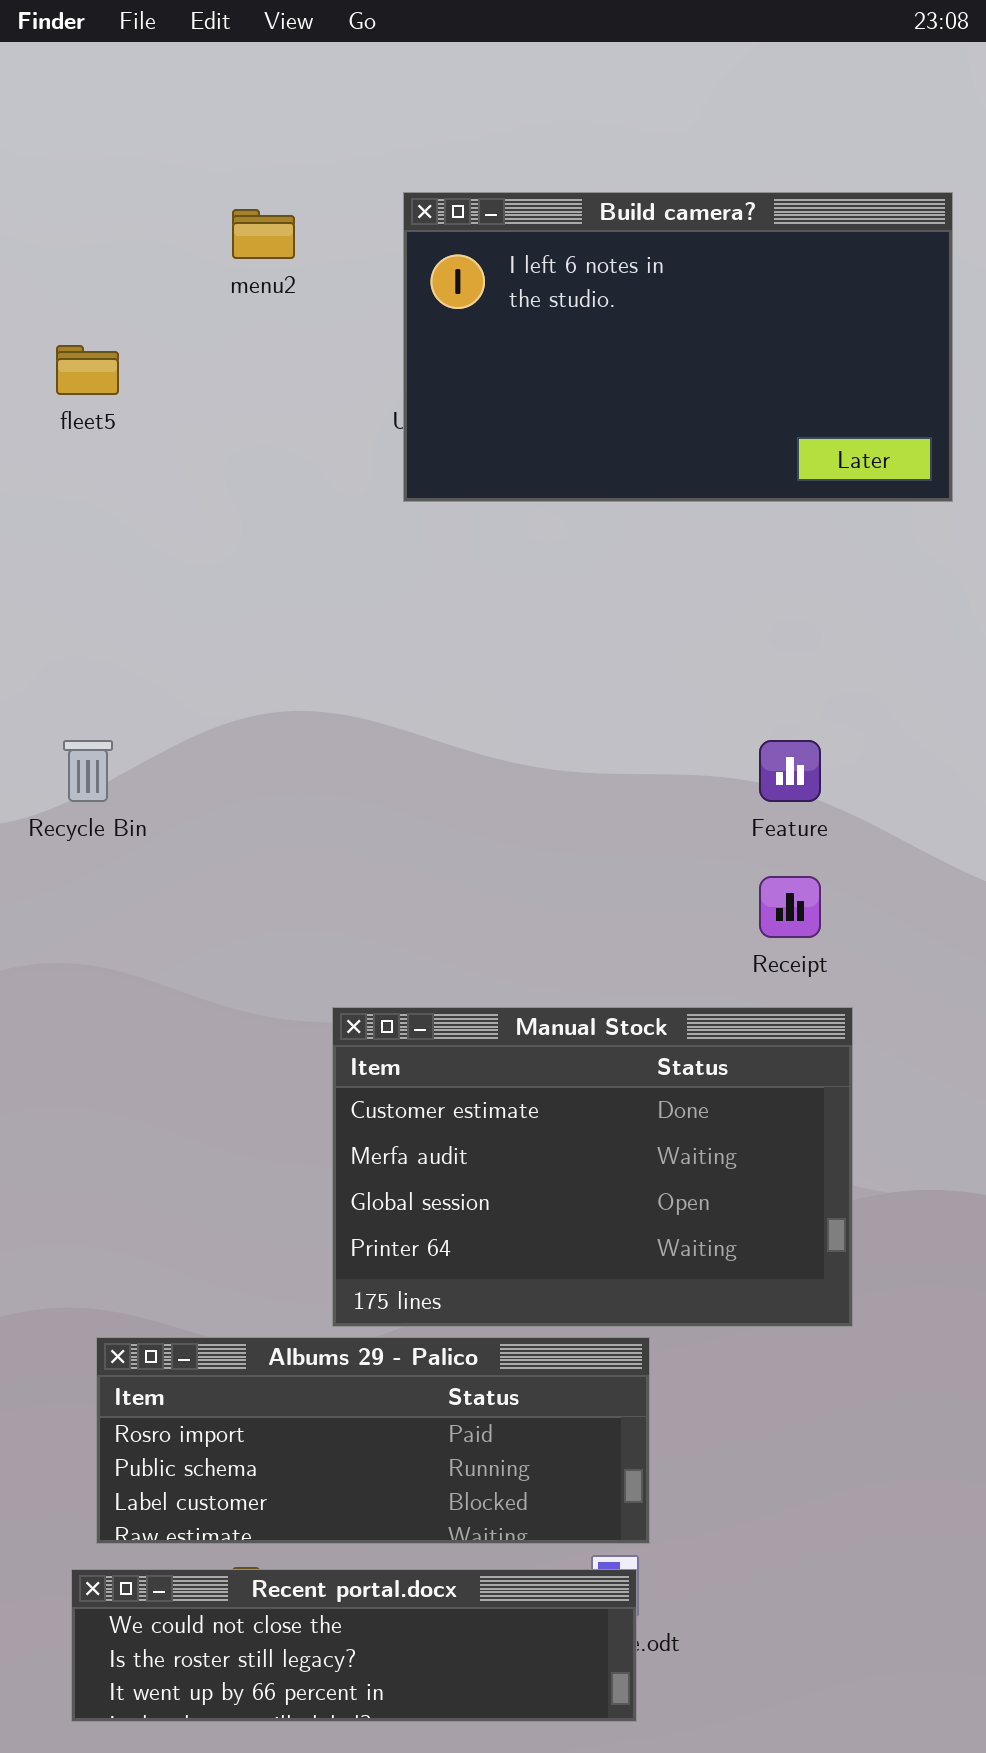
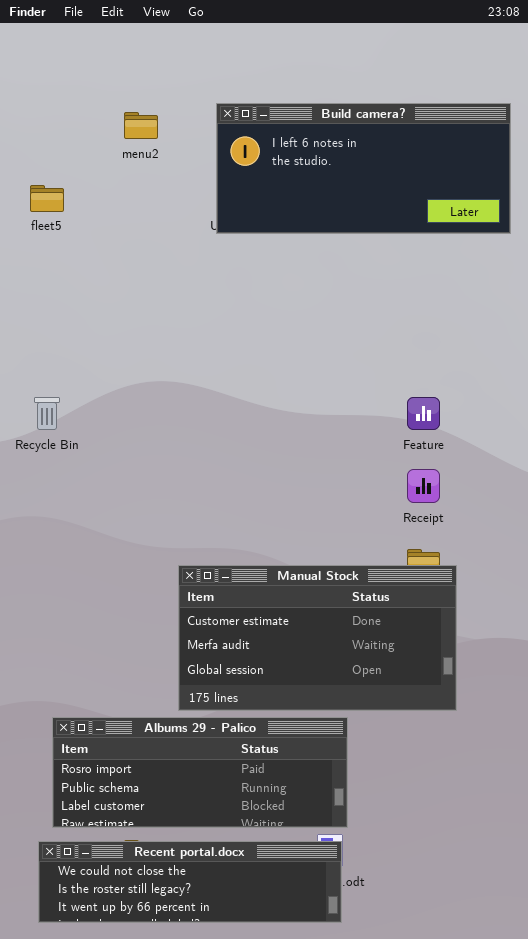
Build camera?: [403,192,953,502] -> [216,103,511,234], resized
Manual Stock: [332,1007,853,1327] -> [178,565,457,711], resized

